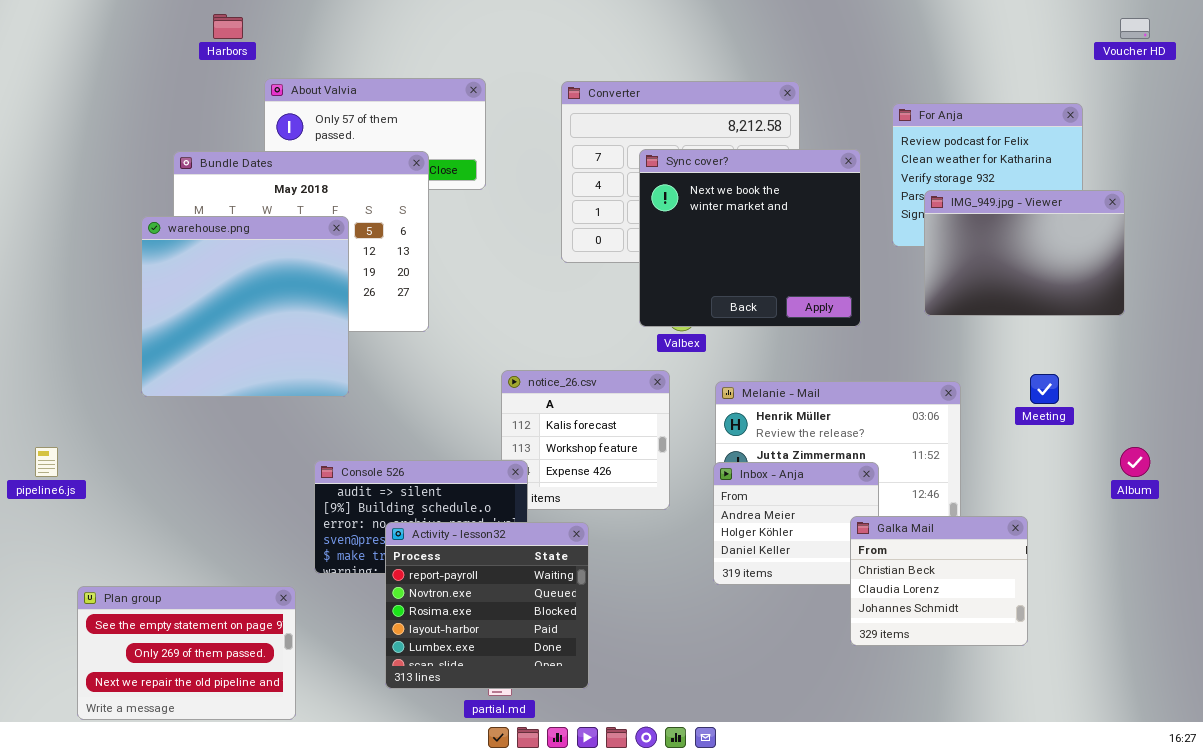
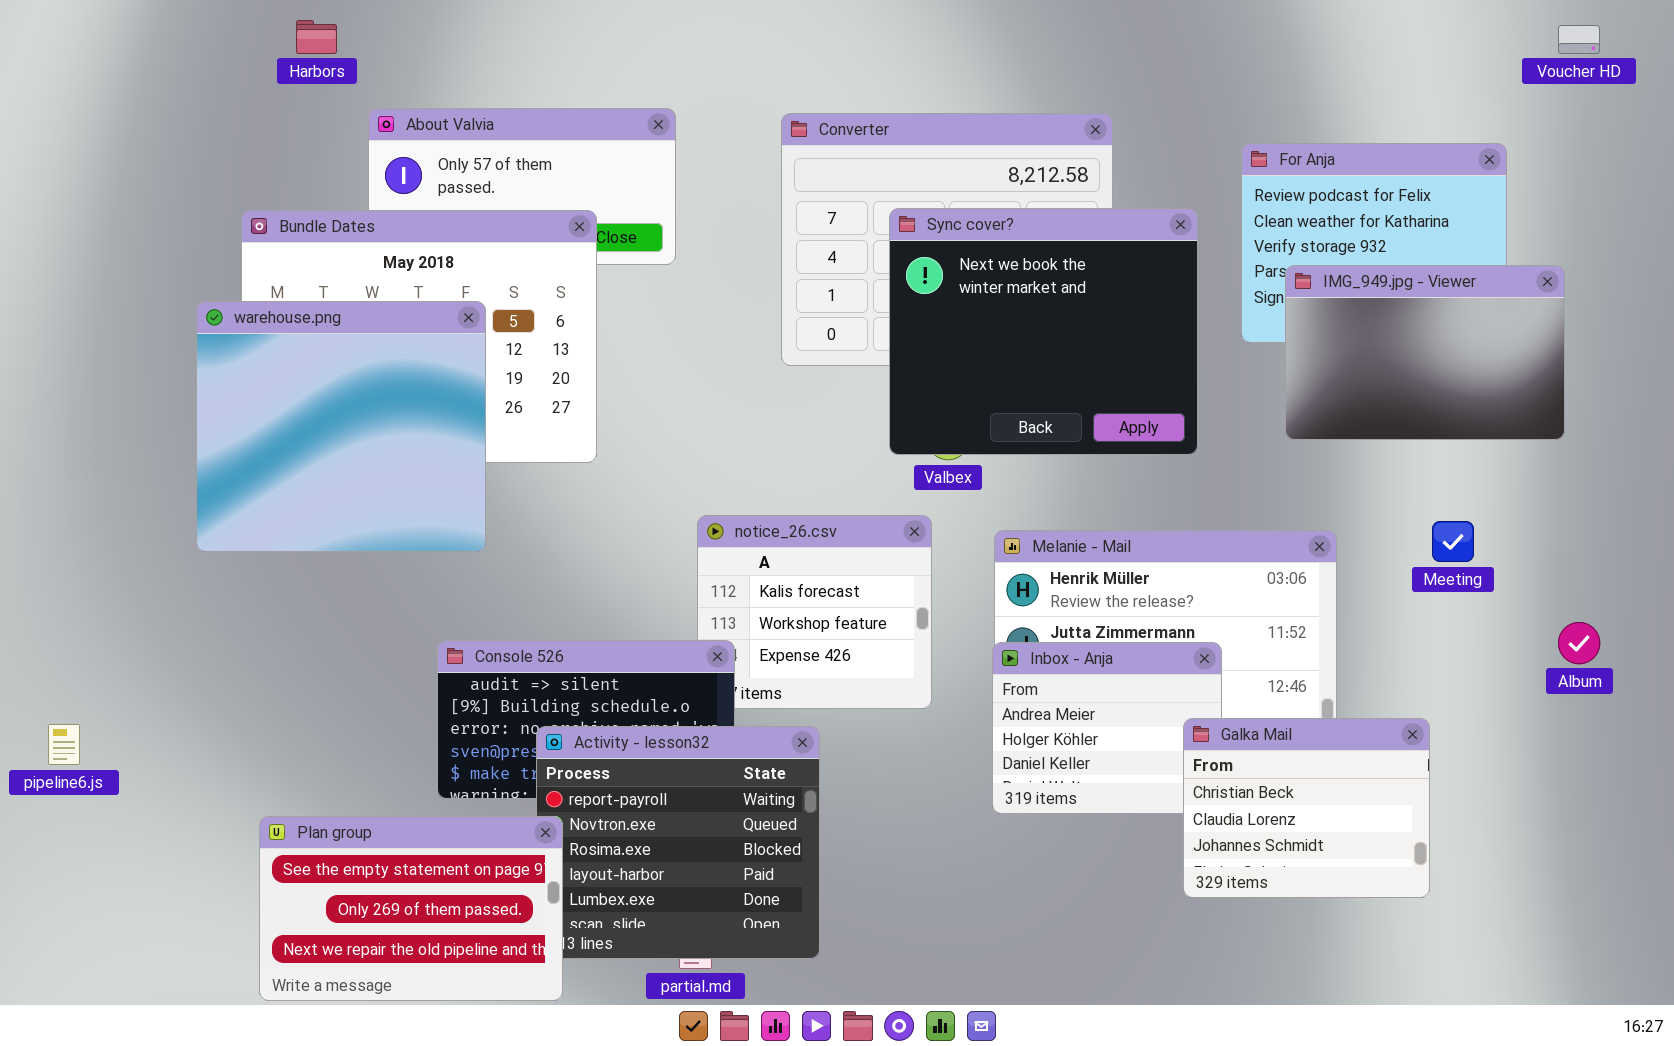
pipeline6.js: [35,447,58,477] -> [48,724,80,765], moved
Plan group: [77,586,296,720] -> [259,816,563,1001], moved

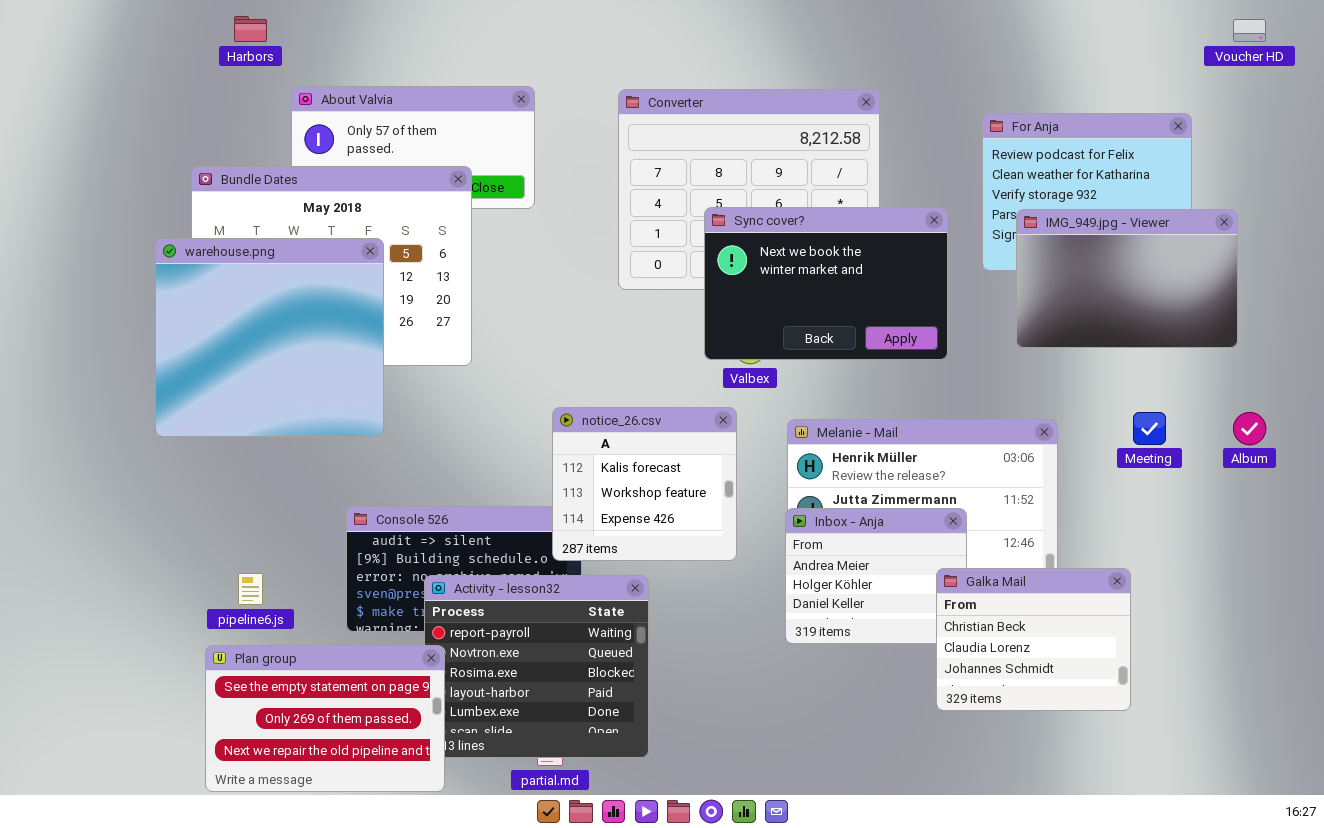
Sync cover?: [889,208,1198,455] -> [704,207,948,360], resized
notice_26.csv: [697,515,932,709] -> [552,407,737,561], raised
Album: [1558,622,1600,664] -> [1233,412,1266,445], moved
pipeline6.js: [48,724,80,765] -> [238,573,263,605], moved

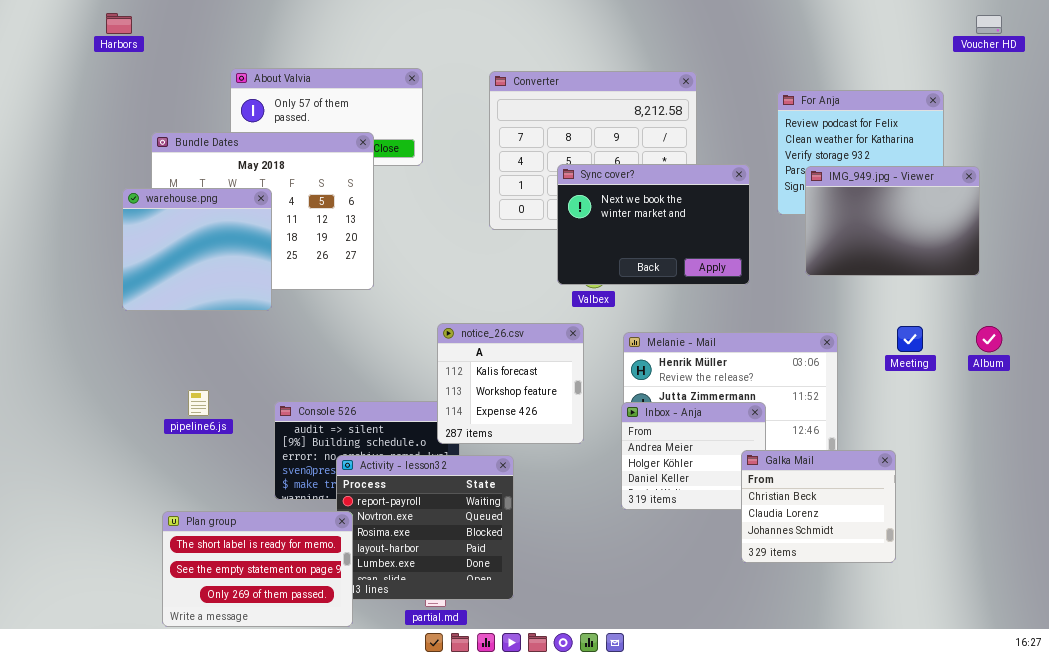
Harbors: [234,16,267,42] -> [106,13,132,34], moved
warehouse.png: [155,238,384,437] -> [122,188,272,311], resized
pipeline6.js: [238,573,263,605] -> [188,390,209,416], moved
Plan group: [205,645,445,792] -> [162,511,353,627], scrolled up 1 row

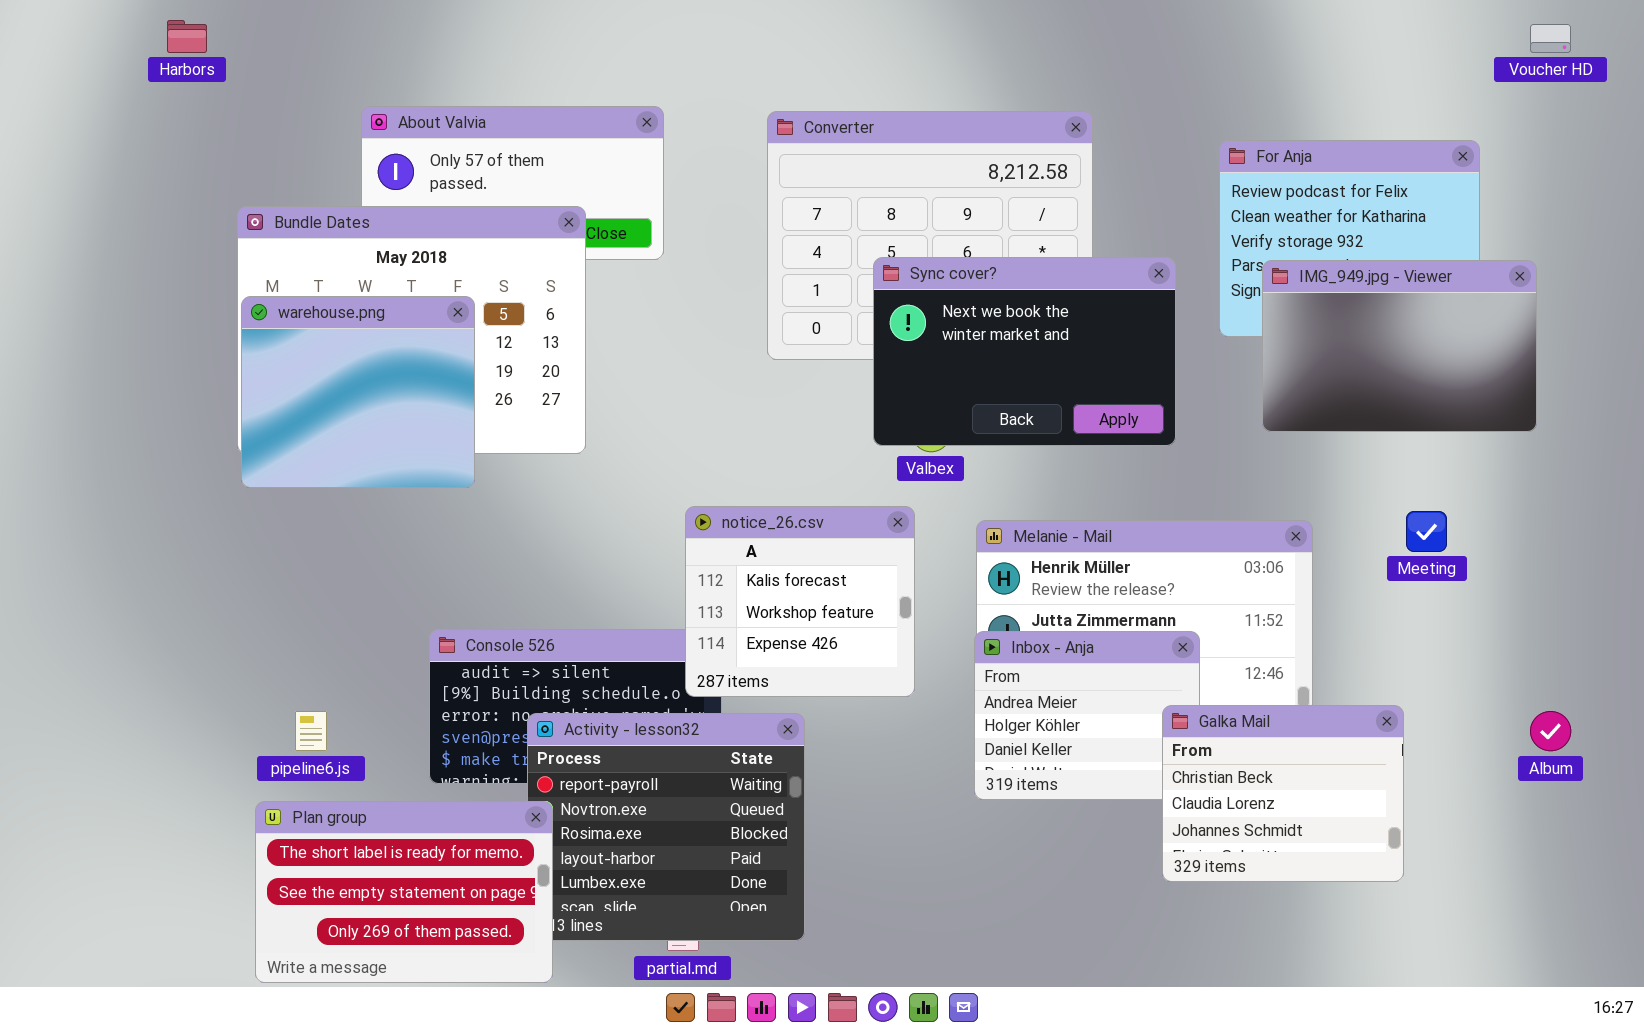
warehouse.png: [122,188,272,311] -> [241,296,475,488], moved
Album: [976,326,1002,352] -> [1530,711,1571,751], moved
pipeline6.js: [188,390,209,416] -> [295,711,327,751], moved

